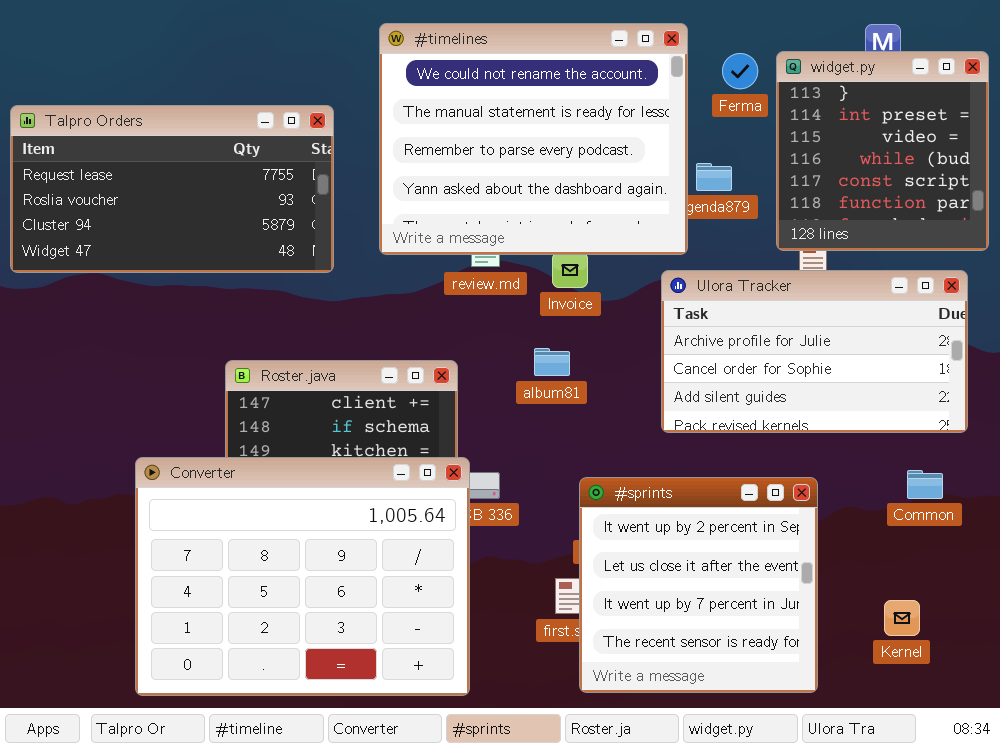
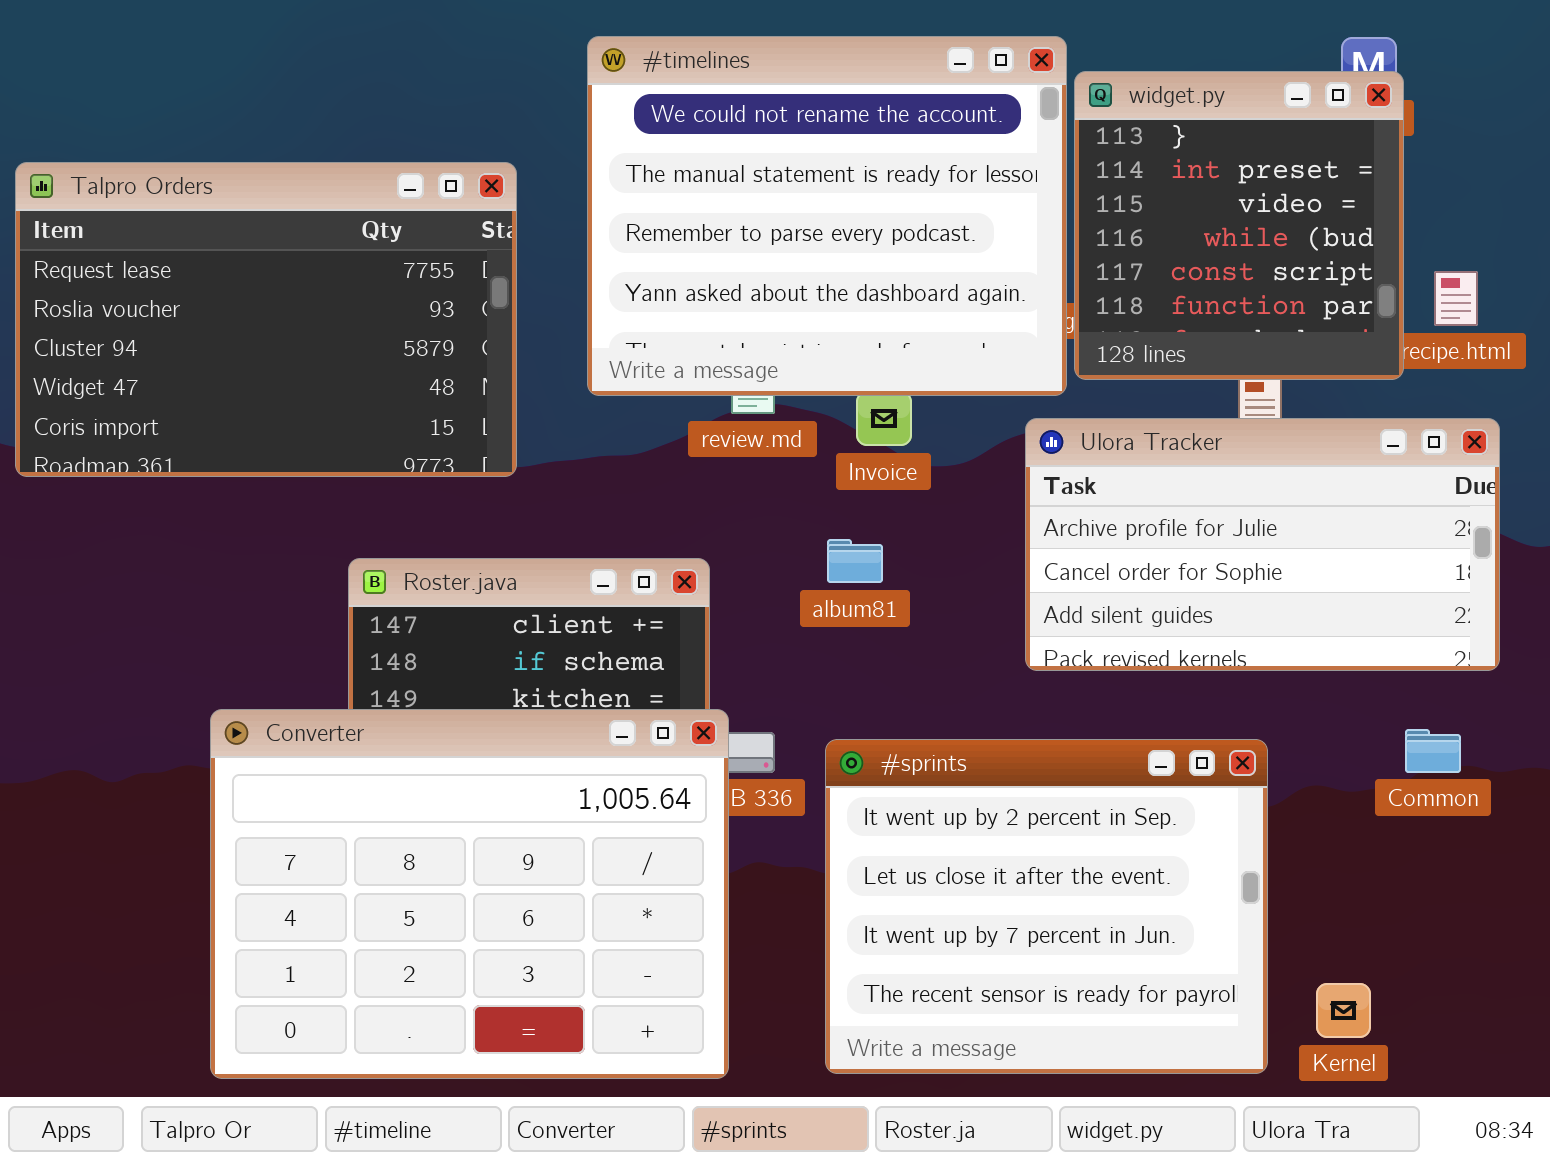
widget.py: [776,51,989,251] -> [1074,71,1404,380], moved
Talpro Orders: [10,105,334,273] -> [15,162,517,477], resized
#sprints: [579,477,818,693] -> [825,739,1268,1074], resized
Kernel: [884,600,920,636] -> [1316,983,1371,1038], moved

